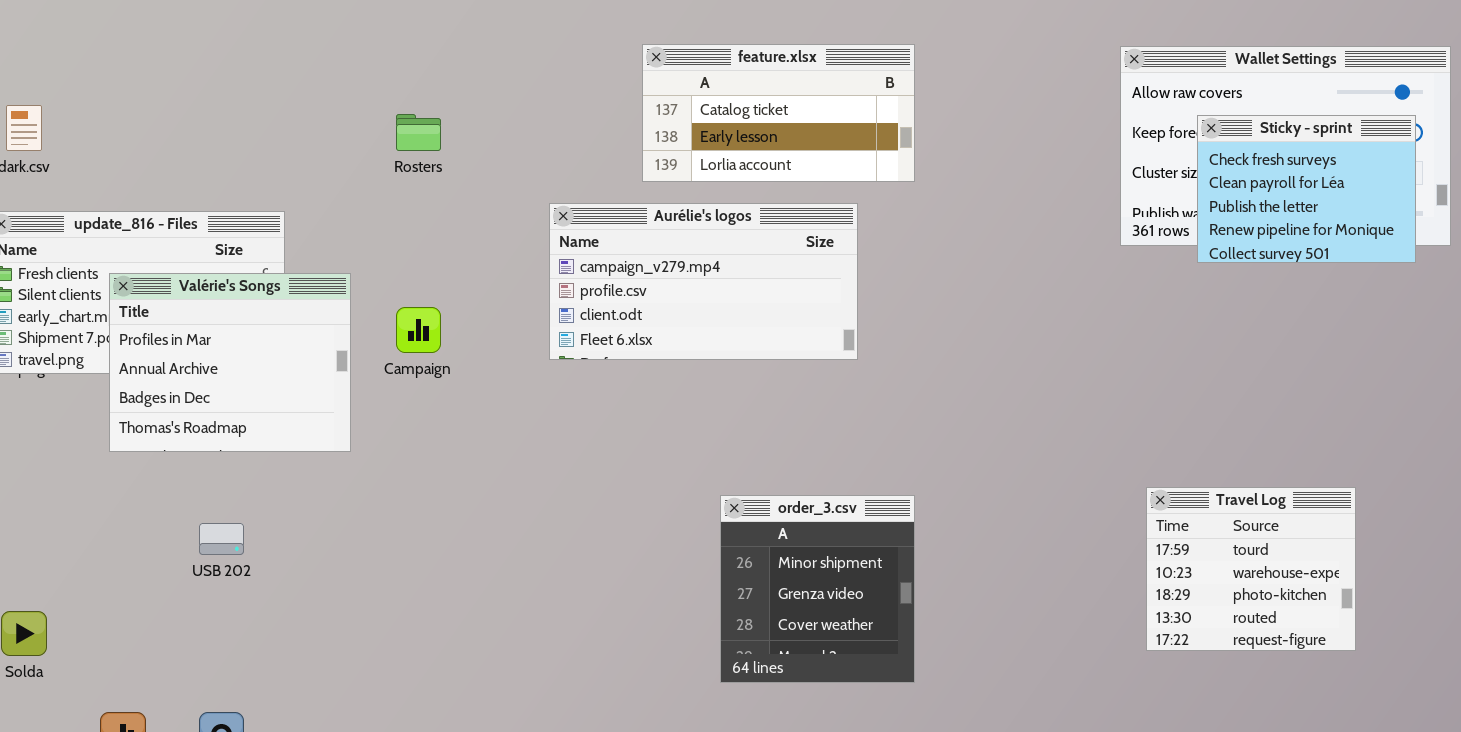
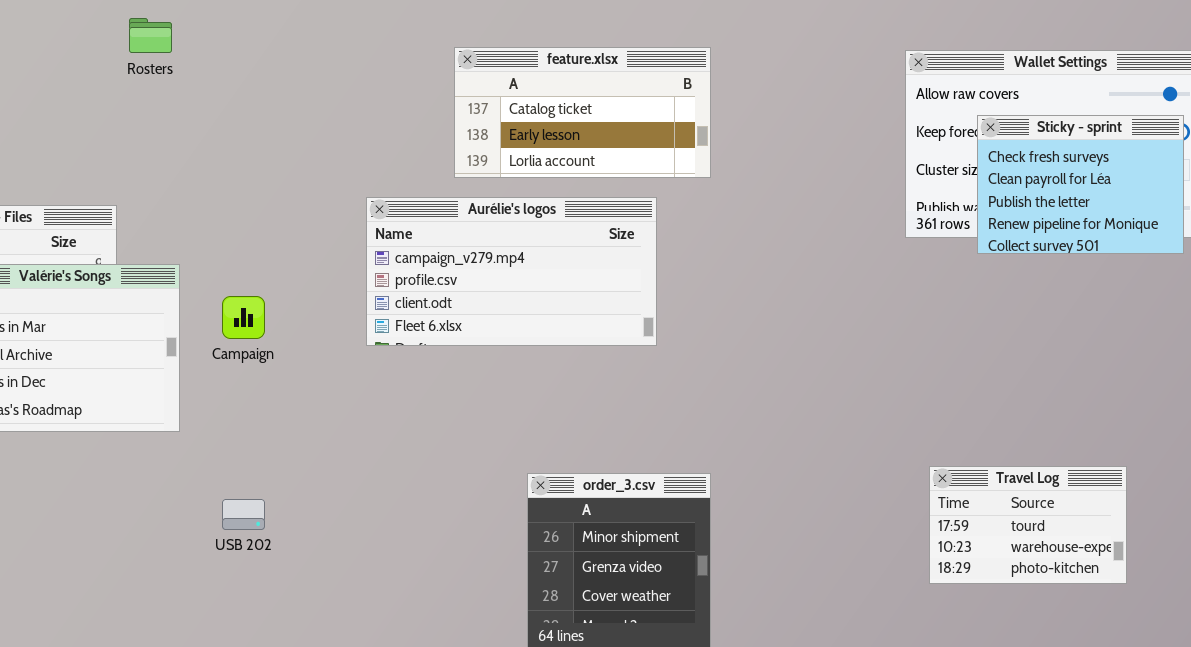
Rosters: [396,114,441,151] -> [129,18,172,53], moved
Travel Log: [1146,487,1356,651] -> [929,466,1127,584], resized
USB 202: [199,523,244,555] -> [222,499,265,530], moved

